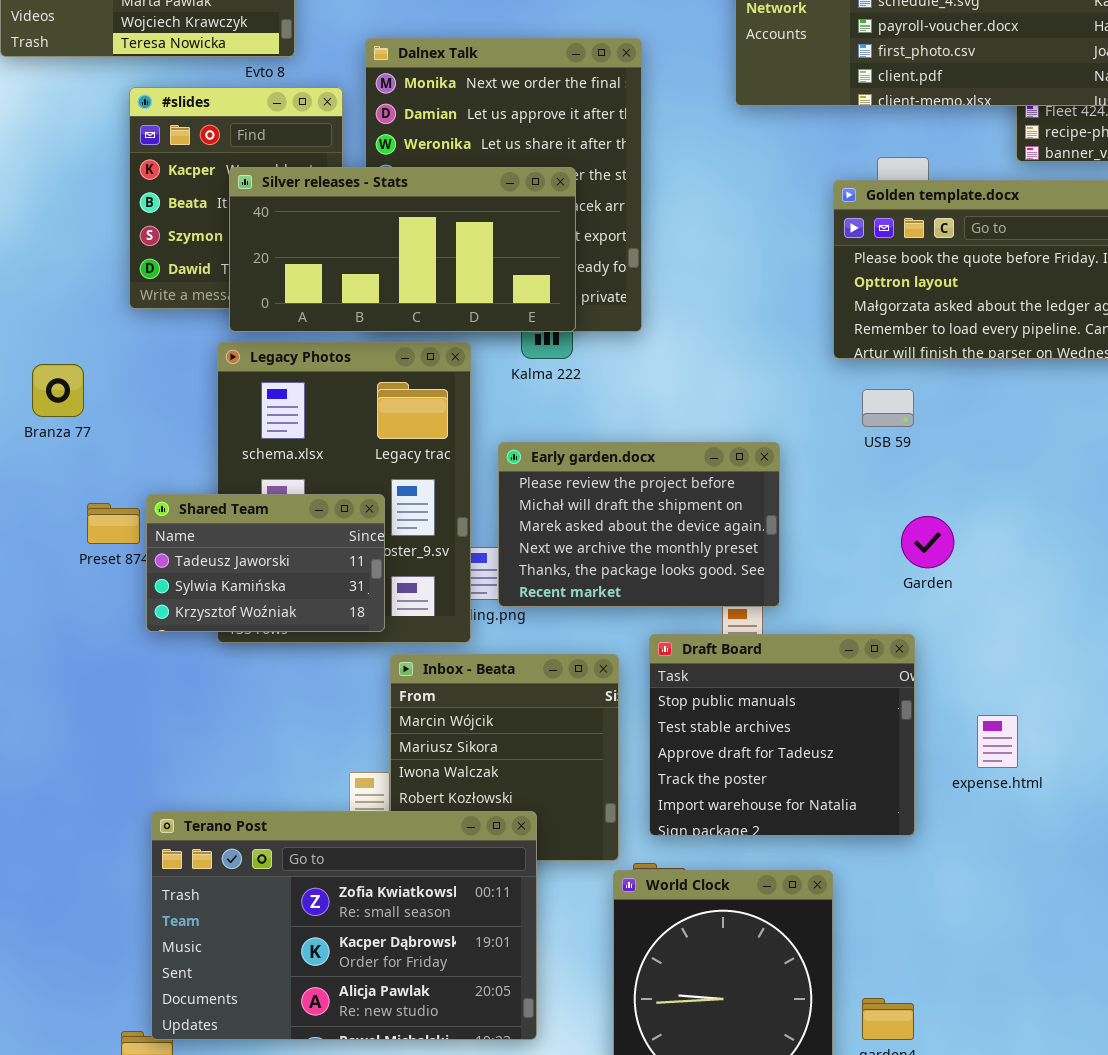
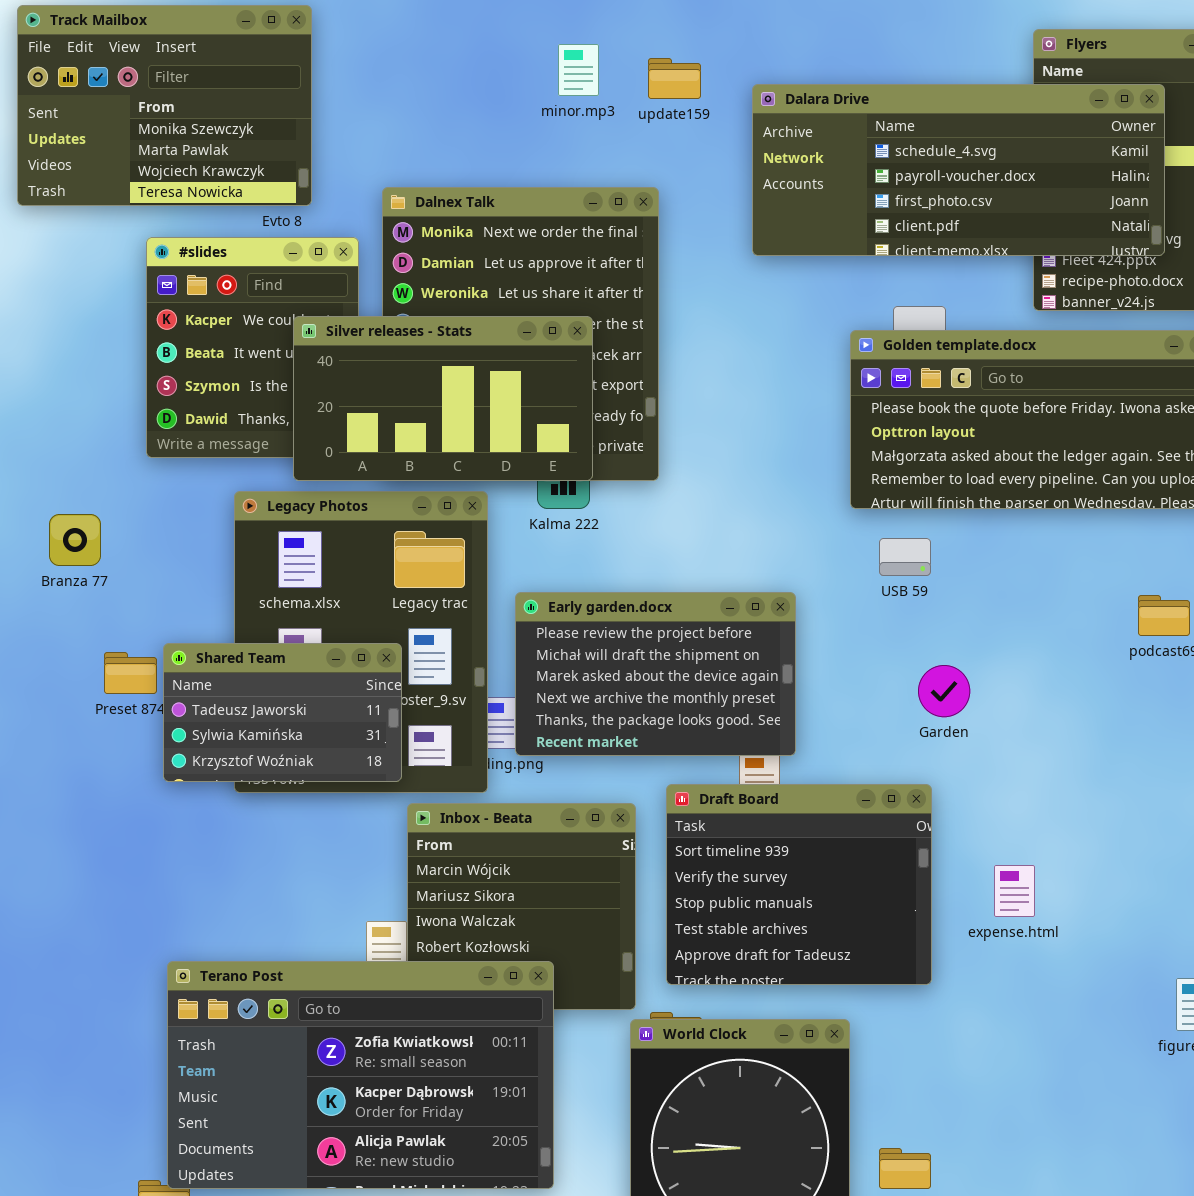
Silver releases - Stats: [229,167,576,332] -> [293,316,593,481], resized
Draft Board: [649,634,915,836] -> [666,784,932,985], scrolled up 2 rows

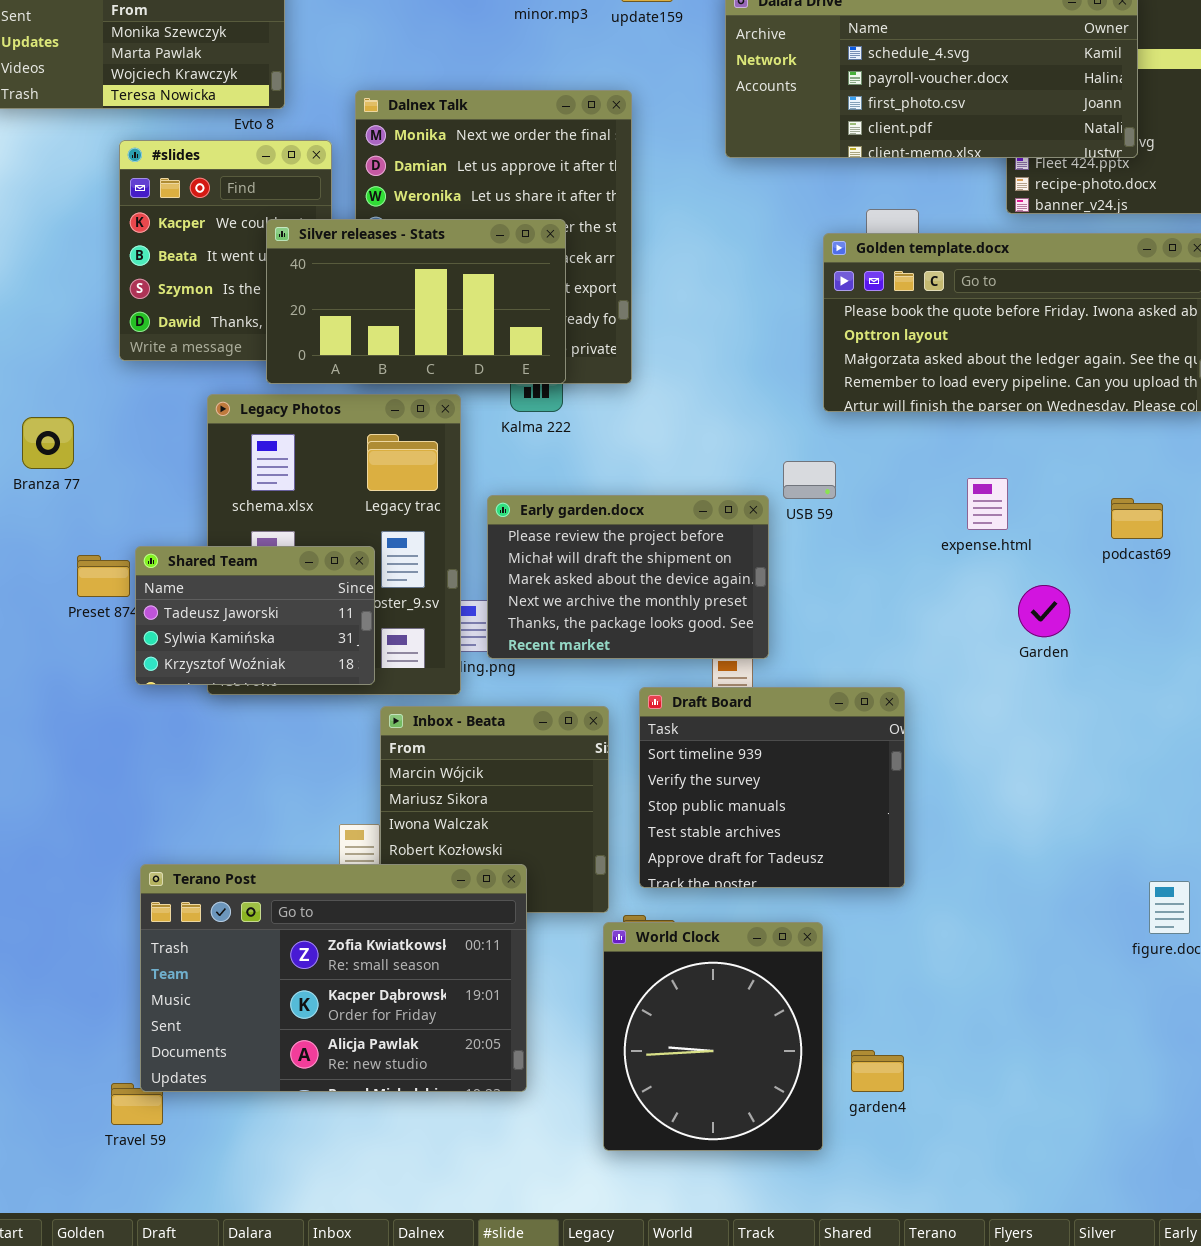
USB 59: [879,538,931,576] -> [783,461,836,499], moved
Garden: [918,665,970,717] -> [1018,585,1070,637], moved
expense.html: [994,865,1035,917] -> [967,478,1008,530], moved

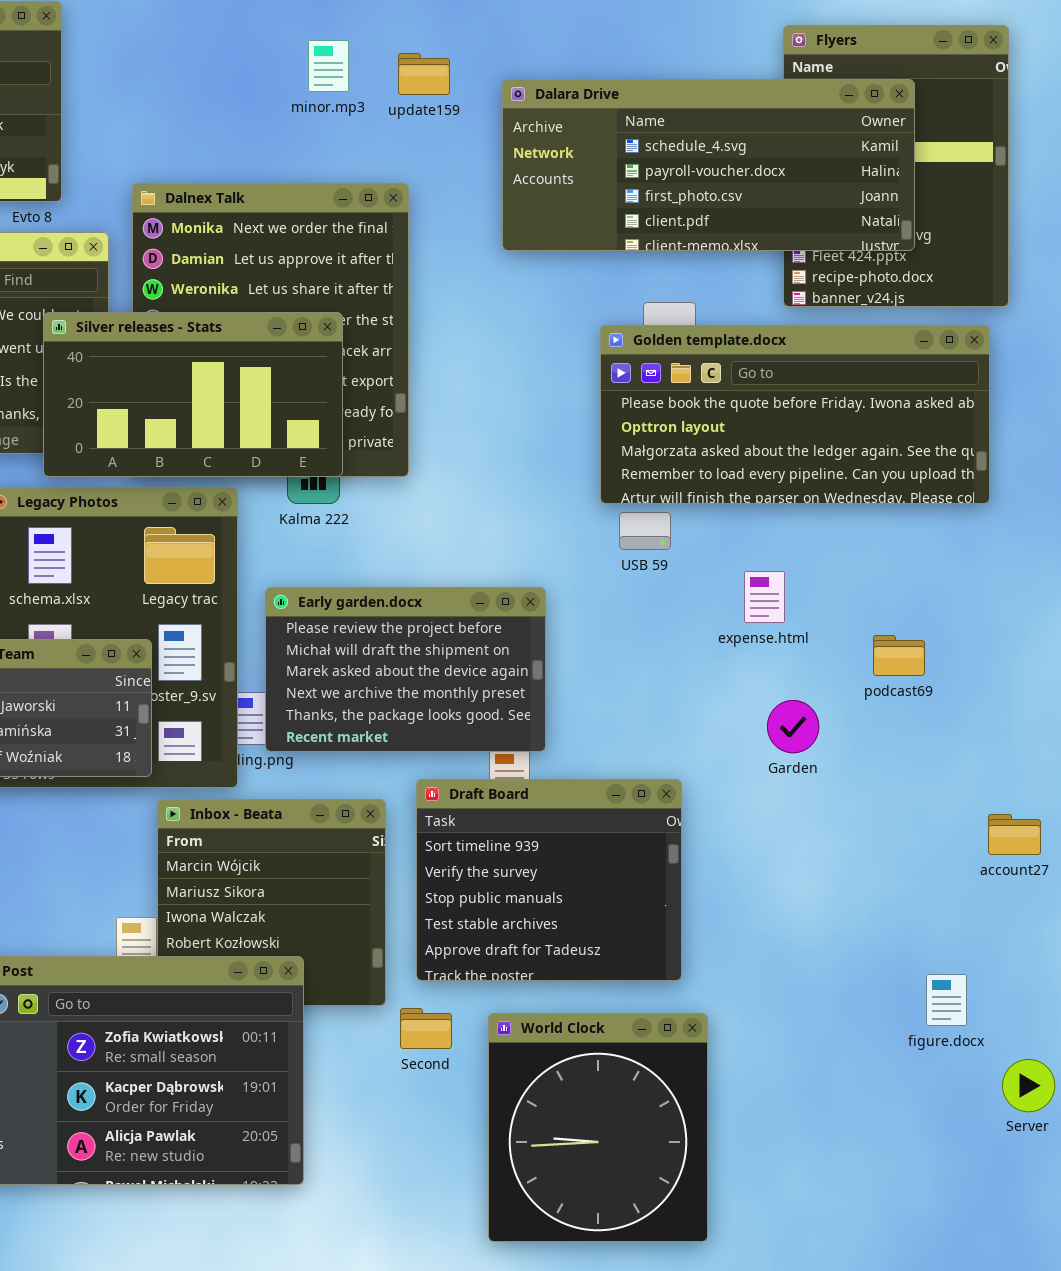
USB 59: [783,461,836,499] -> [619,512,671,550], moved
podcast69: [1111,498,1163,539] -> [873,635,925,676], moved
Garden: [1018,585,1070,637] -> [767,700,819,753], moved
World Clock: [603,922,823,1151] -> [488,1013,708,1242], moved

